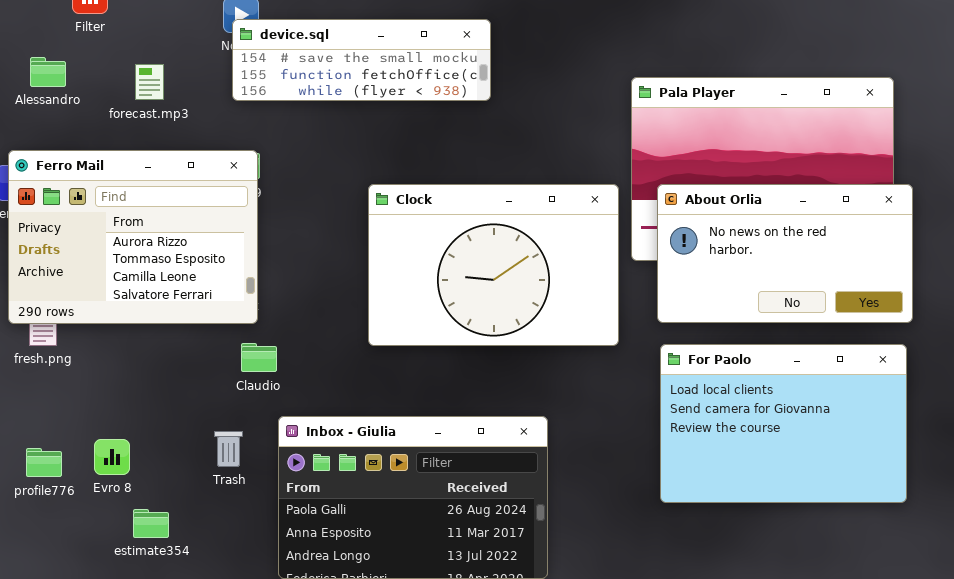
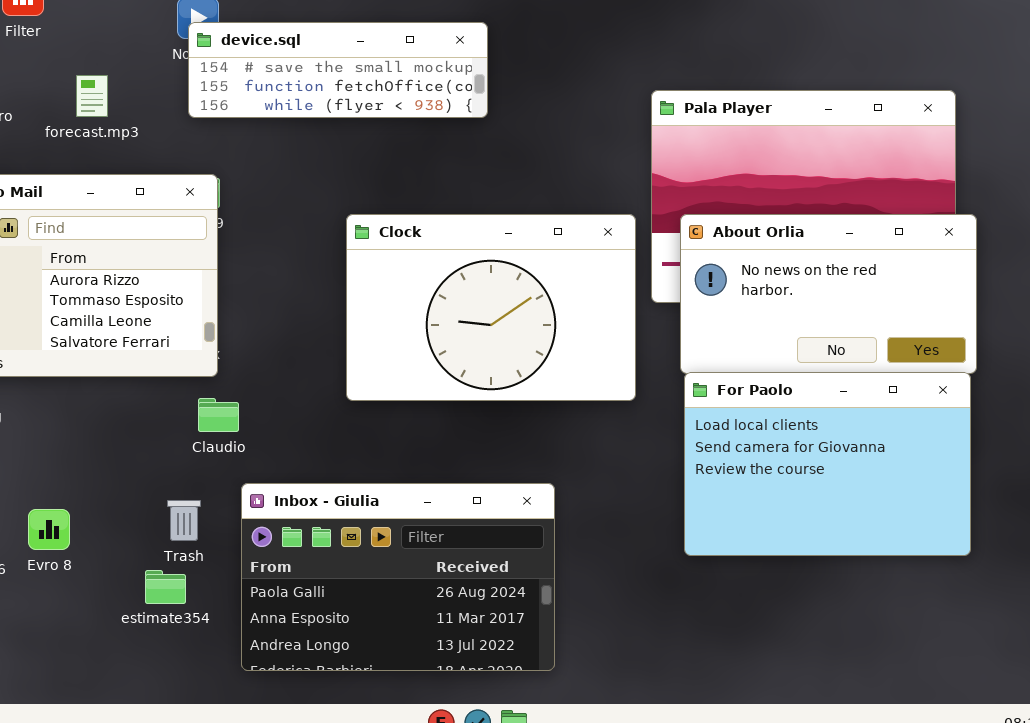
For Paolo: [660,344,907,503] -> [684,372,971,556], moved
estimate354: [133,509,169,538] -> [145,570,186,604], moved

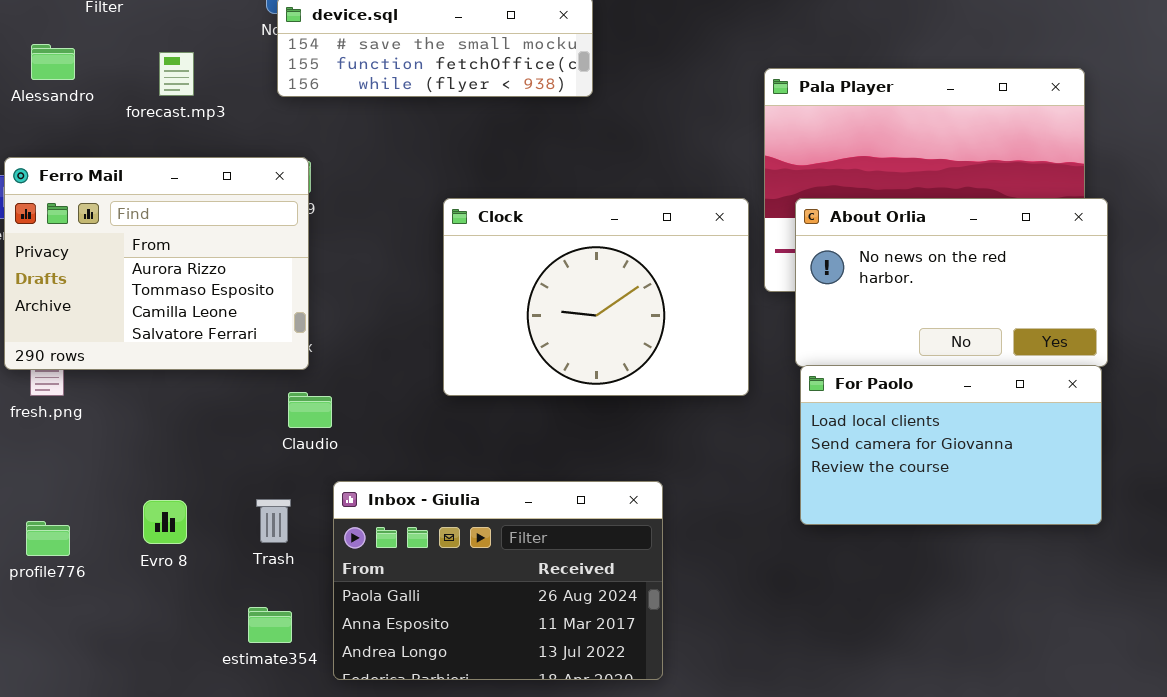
For Paolo: [684,372,971,556] -> [800,365,1102,525], resized
Evro 8: [28,509,70,550] -> [143,500,187,544], moved
estimate354: [145,570,186,604] -> [248,607,292,643], moved

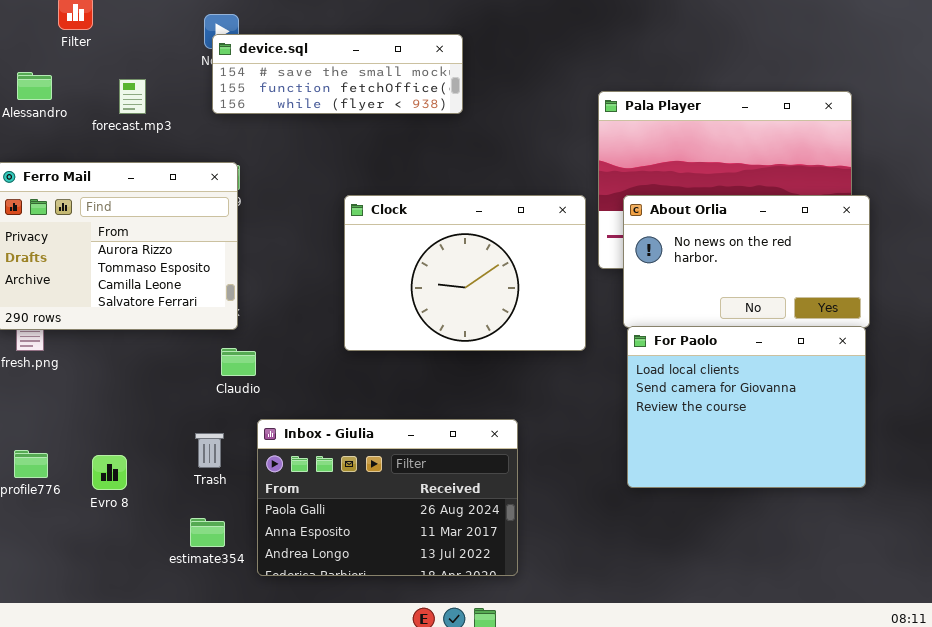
For Paolo: [800,365,1102,525] -> [627,326,866,488], resized
Evro 8: [143,500,187,544] -> [92,455,127,490], moved

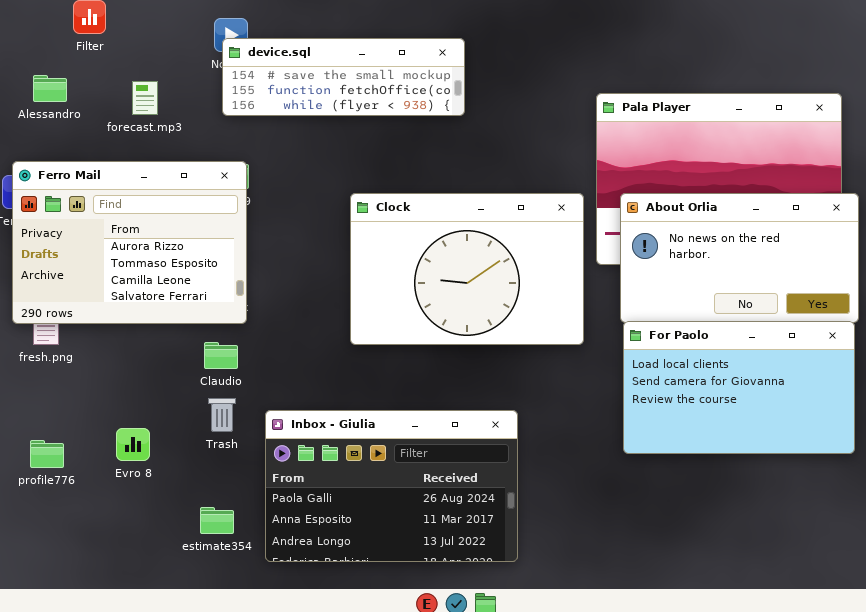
For Paolo: [627,326,866,488] -> [623,321,855,454], resized
Claudio: [221,348,256,376] -> [204,342,238,369], moved
Trash: [195,433,224,468] -> [208,398,236,432], moved
Evro 8: [92,455,127,490] -> [116,428,150,461], moved

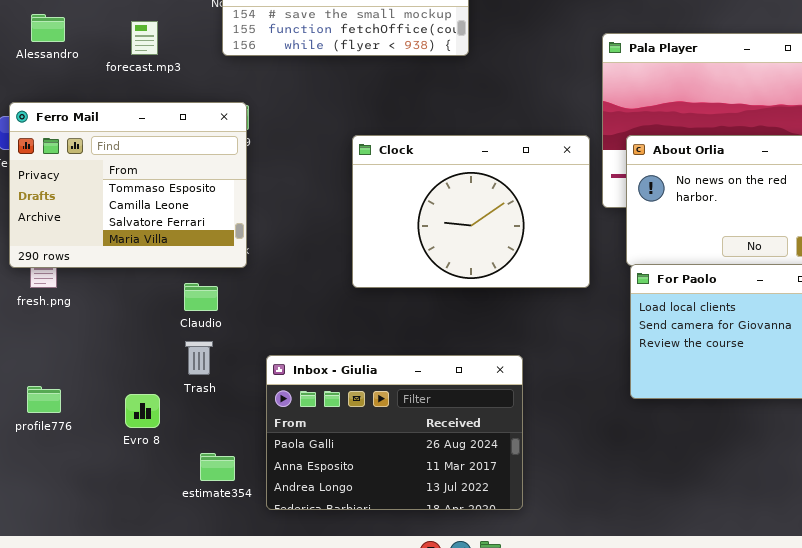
Ferro Mail: [12,161,247,324] -> [9,102,247,268], scrolled down 1 row
Claudio: [204,342,238,369] -> [184,283,218,311], moved
Trash: [208,398,236,432] -> [185,341,213,375], moved
Evro 8: [116,428,150,461] -> [125,394,160,428], moved

